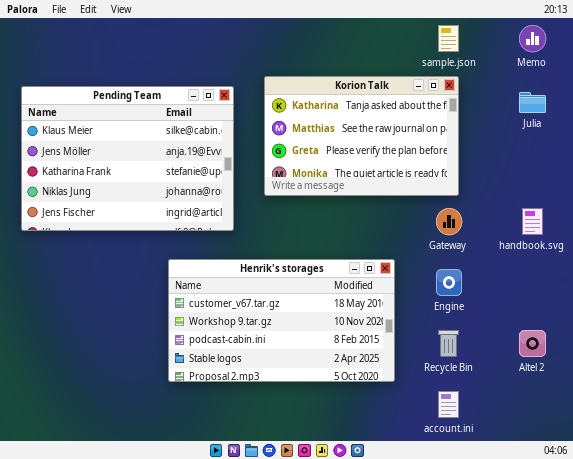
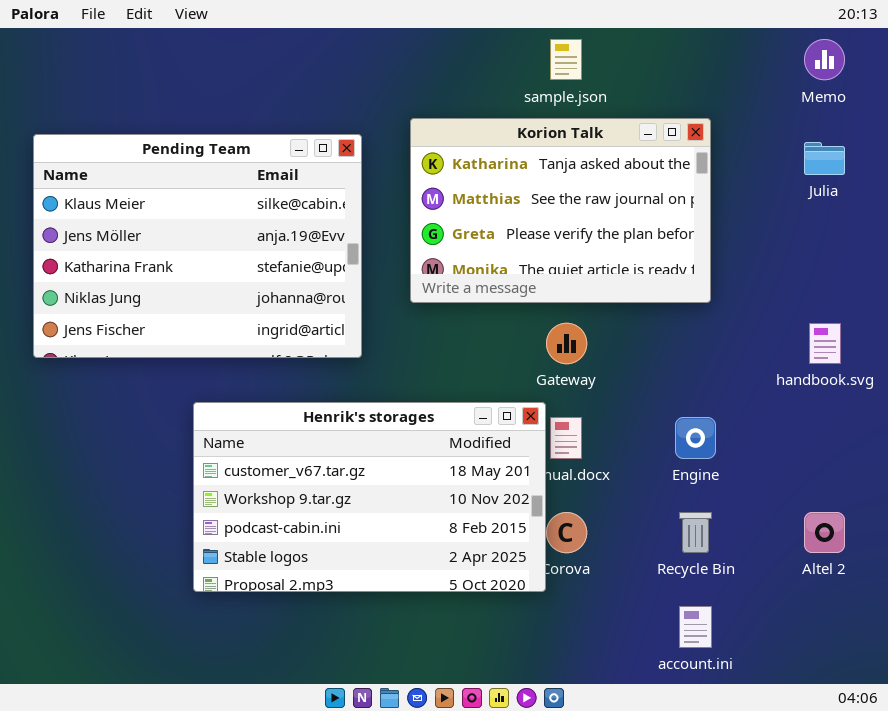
sample.json: [438,25,459,52] -> [550,39,582,80], moved
Gateway: [436,208,462,235] -> [546,323,587,364], moved
Henrik's storages: [168,259,395,382] -> [193,402,546,592], moved

